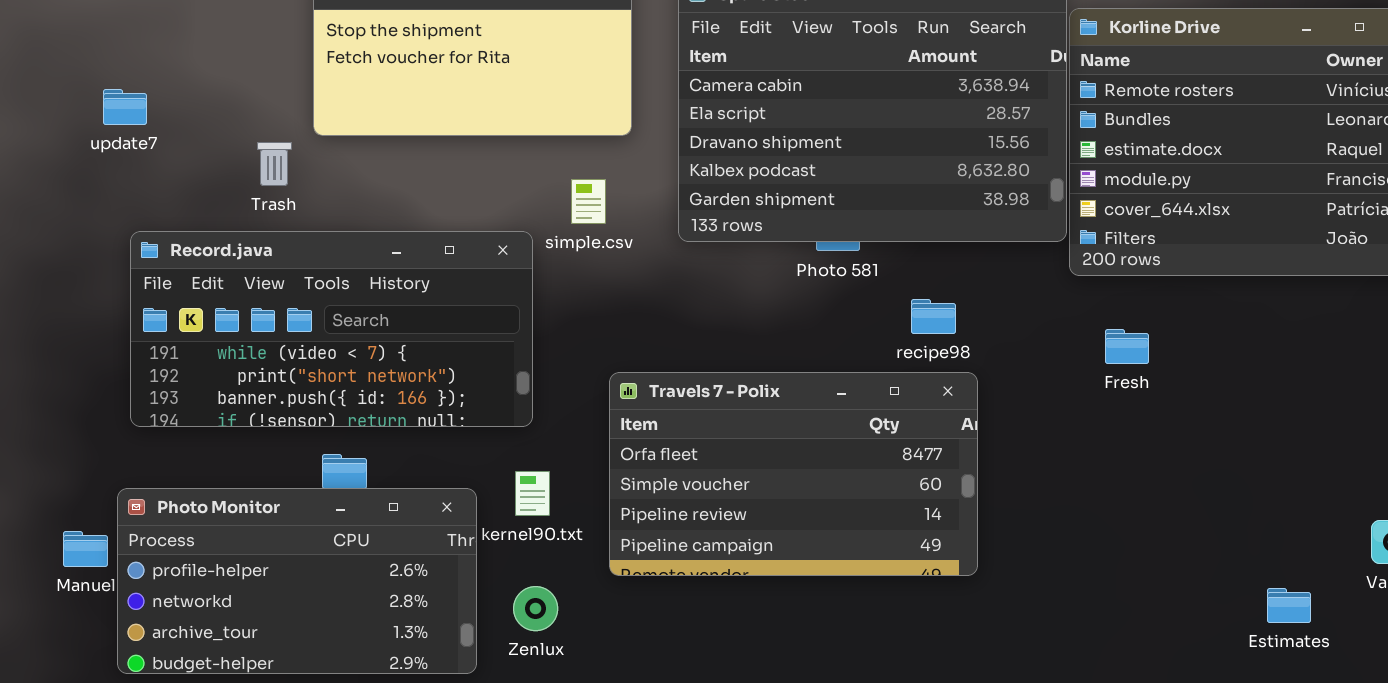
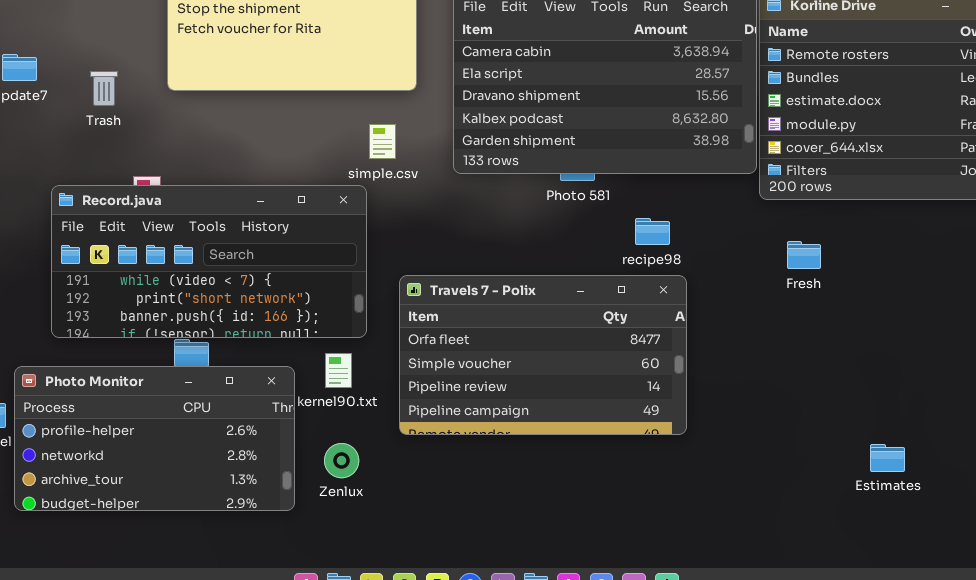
Trash: [257,142,292,186] -> [90,71,118,106], moved
Record.java: [130,231,533,427] -> [51,185,367,338], moved
Estimates: [1267,588,1311,623] -> [870,444,905,472], moved

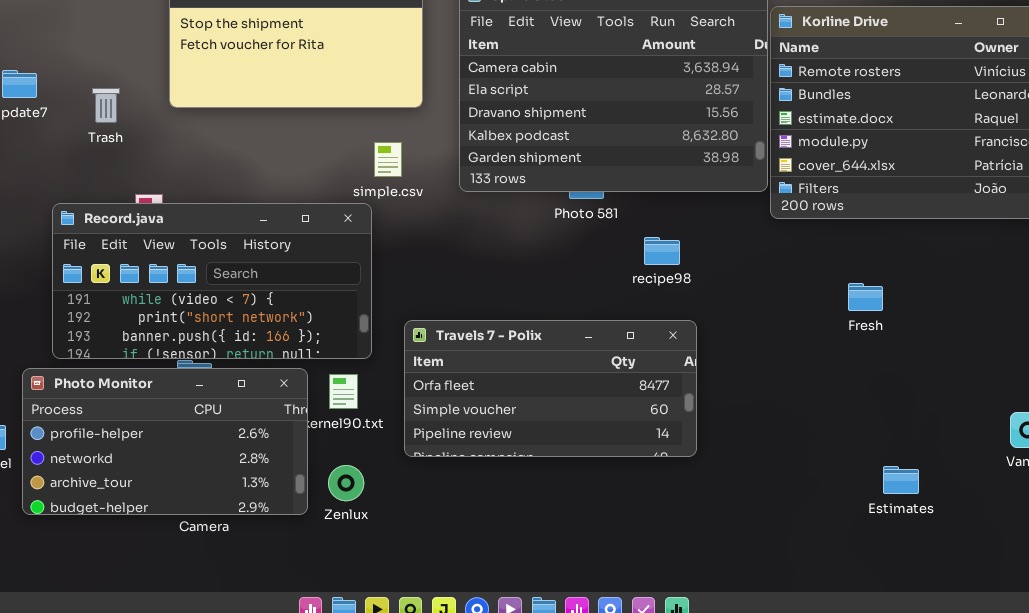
Fresh: [787,241,821,269] -> [848,283,883,311], moved
Travels 7 - Polix: [399,275,687,435] -> [404,320,697,457], resized
Photo Monitor: [14,366,295,511] -> [22,368,308,515], moved

